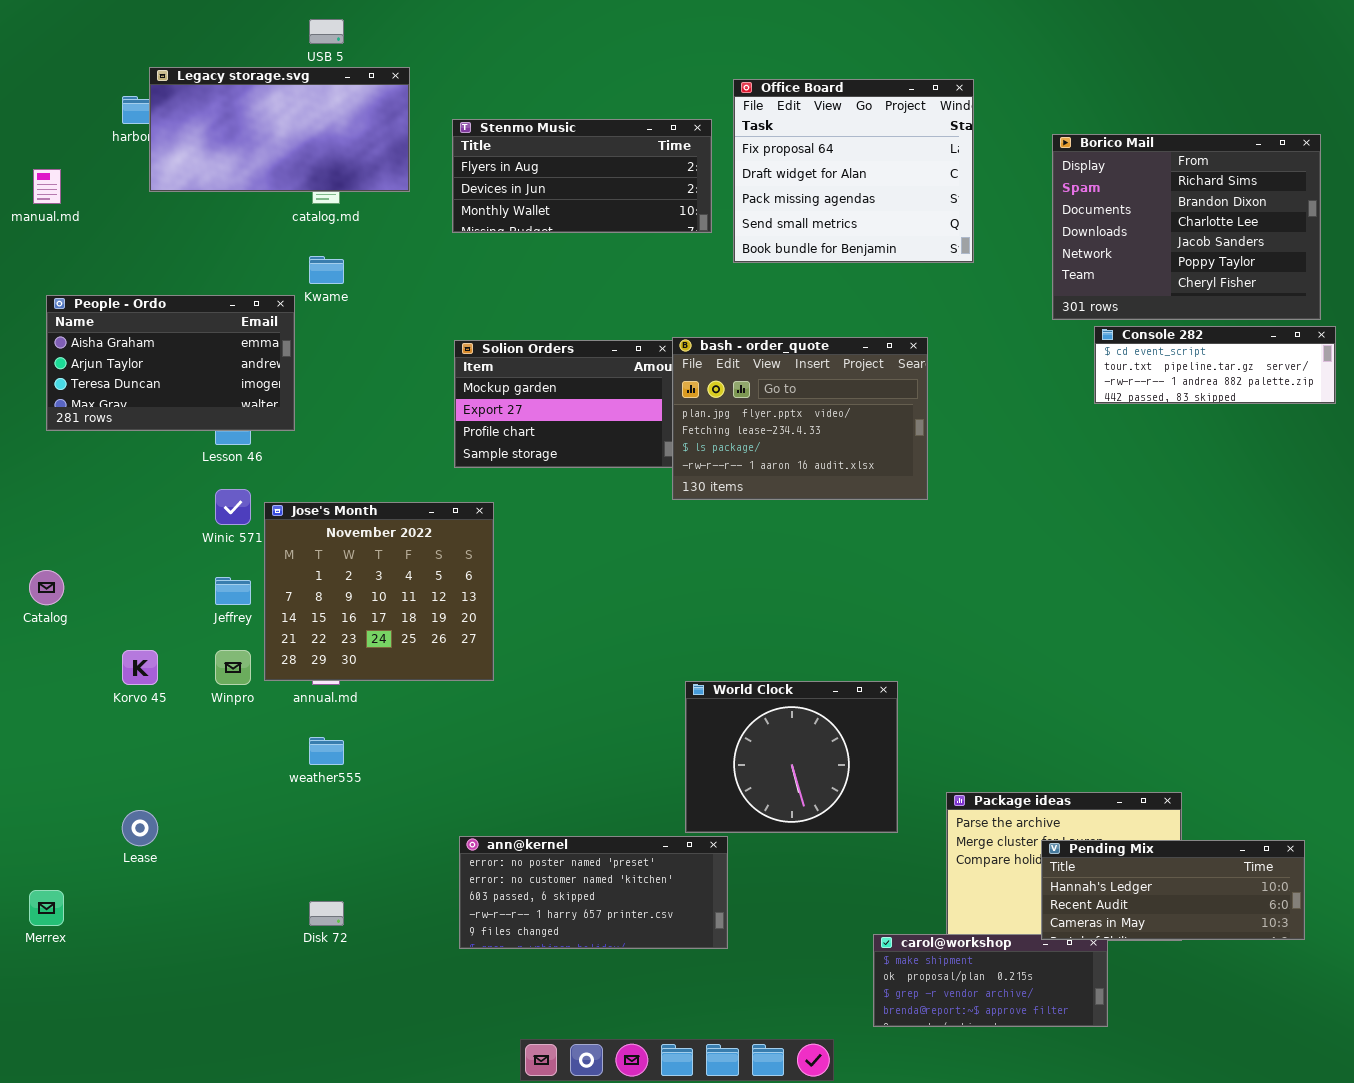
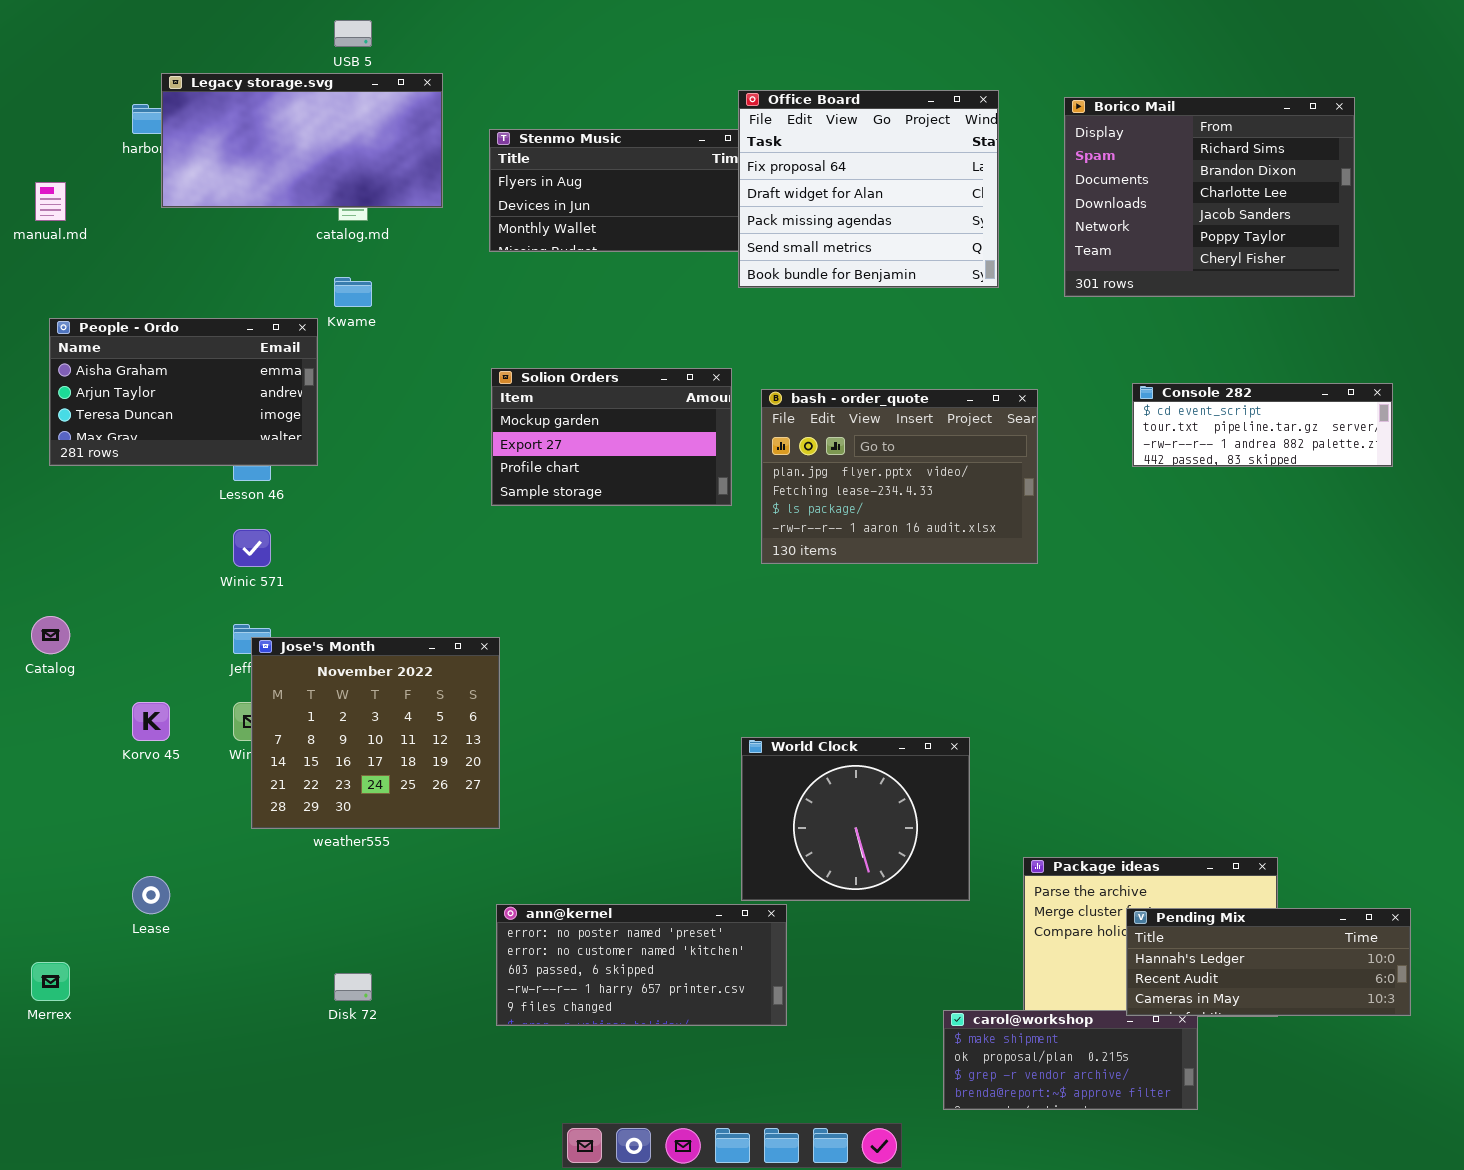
Office Board: [733,79,974,263] -> [738,90,999,288], moved
Borico Mail: [1052,134,1321,320] -> [1064,97,1355,297], moved
Console 282: [1094,326,1336,404] -> [1132,383,1393,467], moved
bash - order_quote: [672,337,928,500] -> [761,389,1038,564], moved
Jose's Month: [264,502,494,681] -> [251,637,500,829], moved

